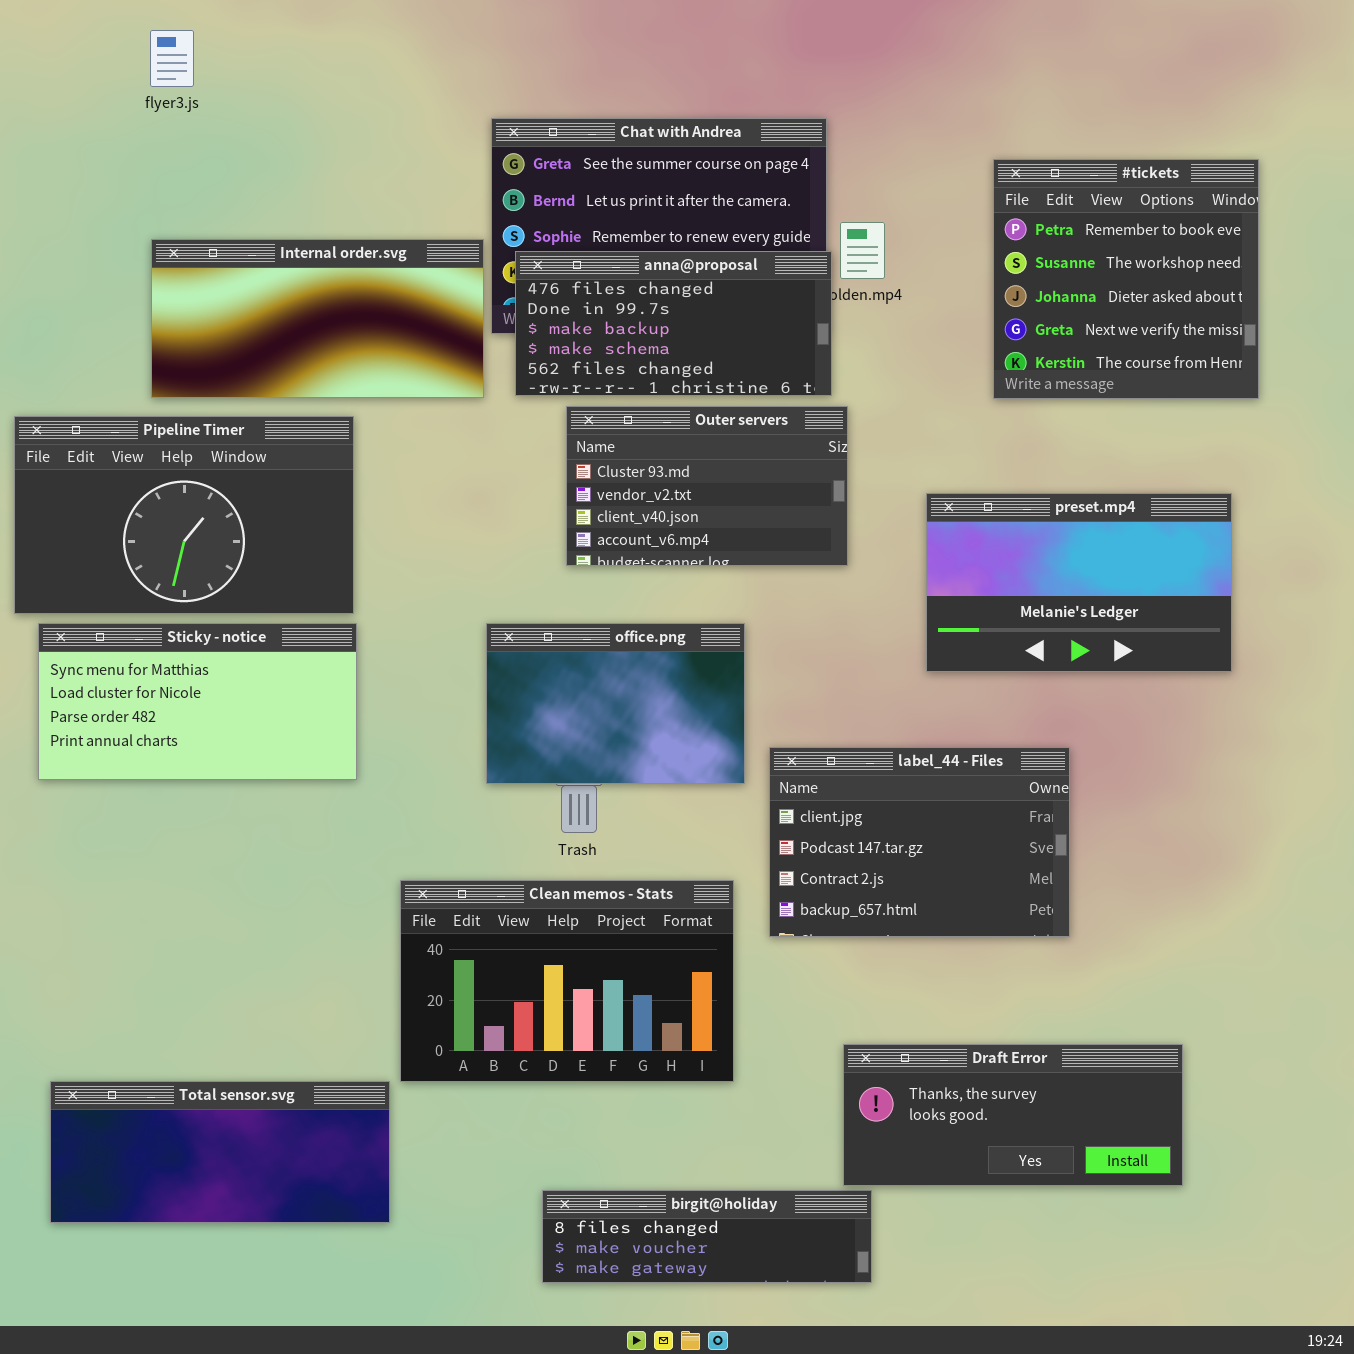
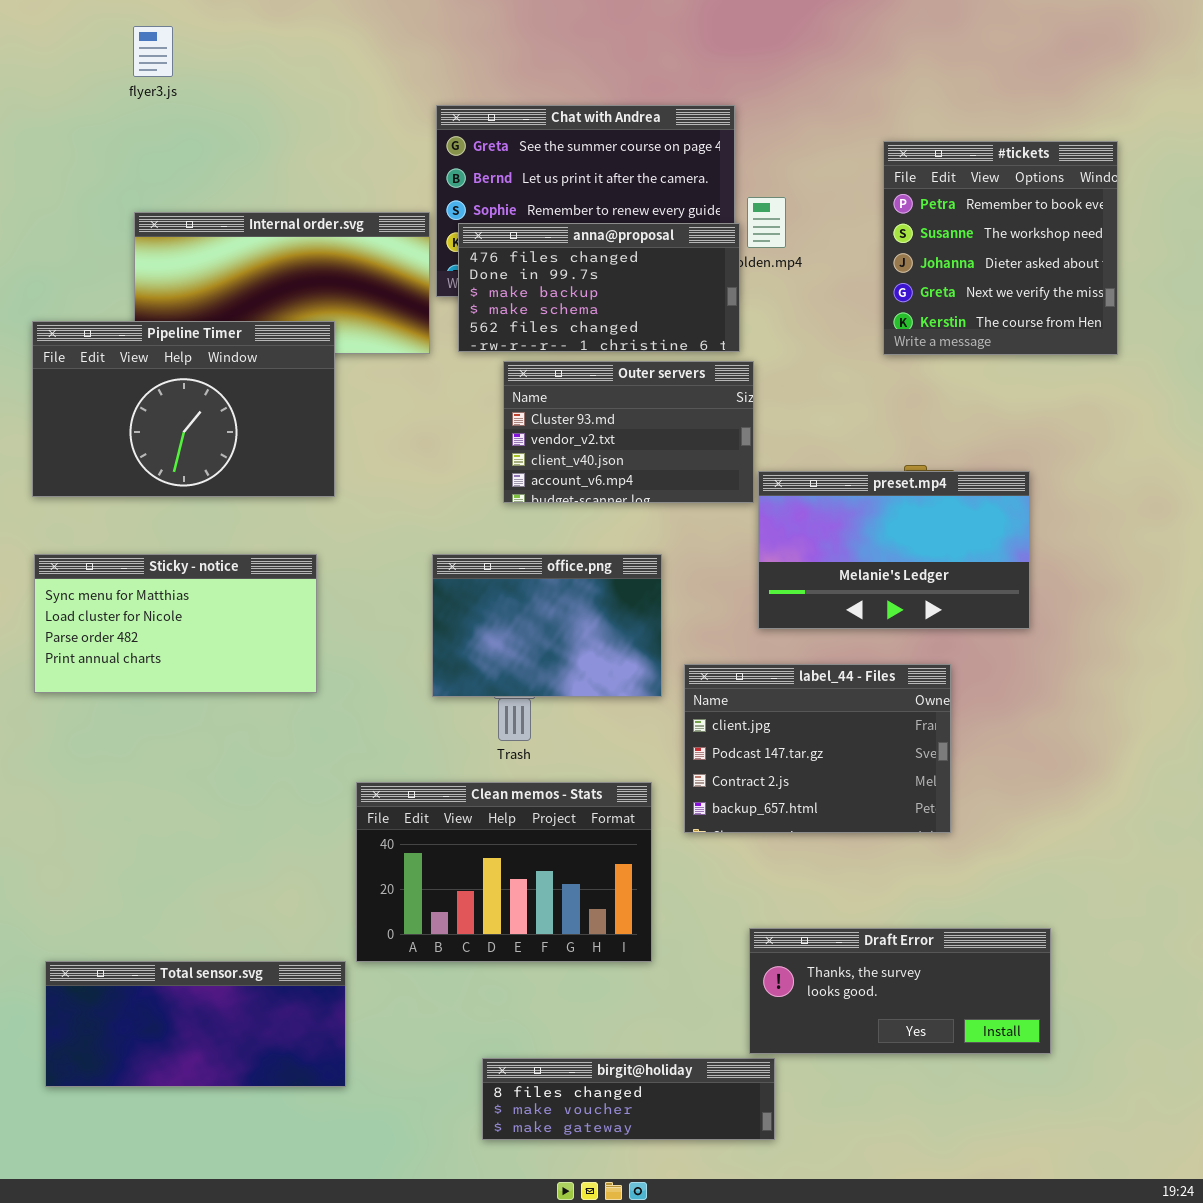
Pipeline Timer: [14,416,354,614] -> [32,321,335,497], moved
preset.mp4: [926,493,1232,672] -> [758,471,1030,629], moved

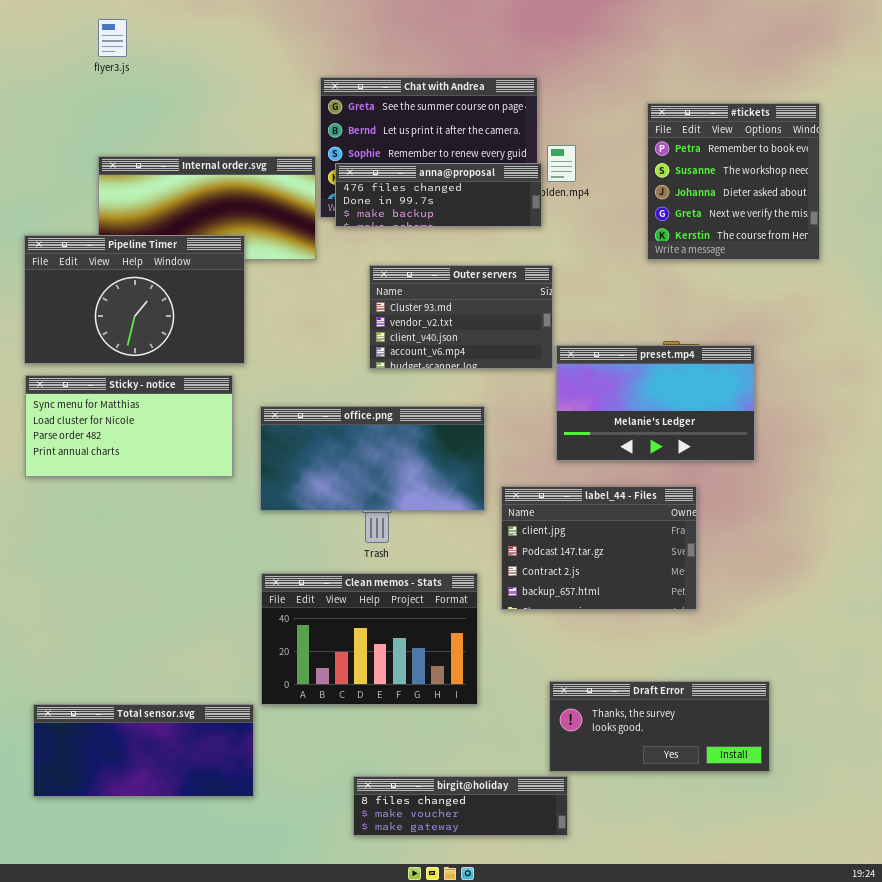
anna@proposal: [458,223,740,352] -> [335,163,542,227], resized
Sticky - notice: [34,554,317,693] -> [25,375,233,477], moved
office.png: [432,554,662,697] -> [260,406,485,511], resized

